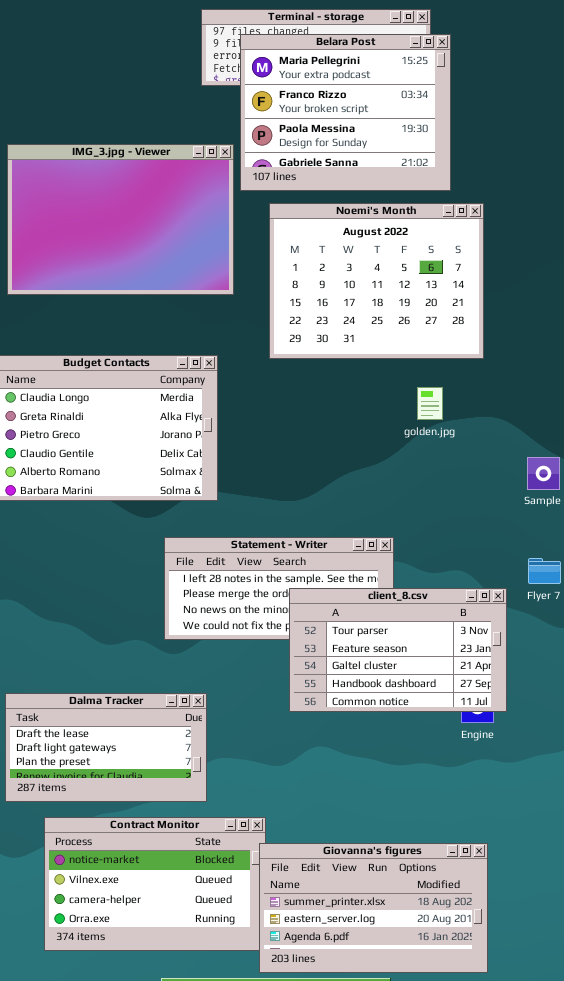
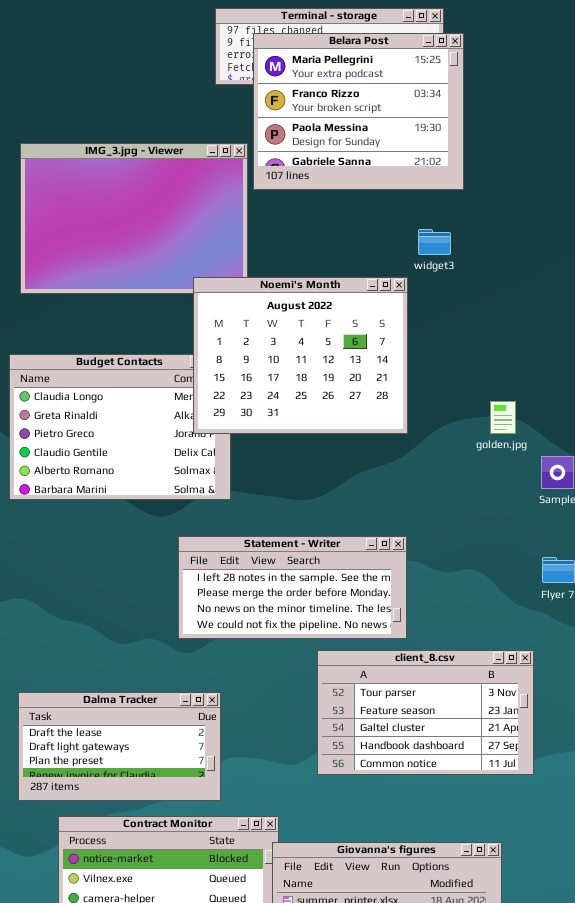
Noemi's Month: [269,203,484,359] -> [193,277,408,434], moved
golden.jpg: [417,387,443,420] -> [490,401,516,434], moved
client_8.csv: [289,588,507,712] -> [317,650,534,775], moved

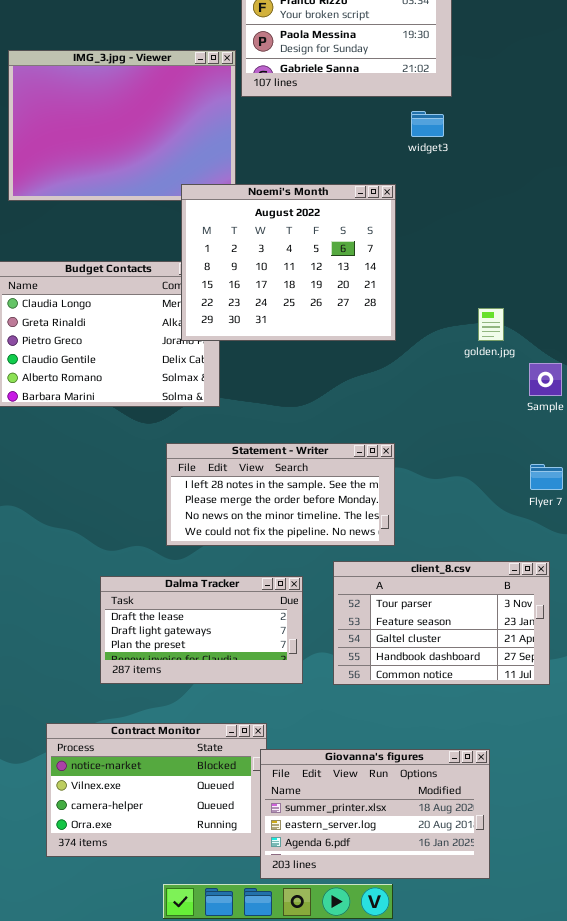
widget3: [418,229,451,255] -> [411,111,444,137], moved
client_8.csv: [317,650,534,775] -> [333,561,550,685], moved
Dalma Tracker: [18,692,221,801] -> [100,576,303,684], moved

